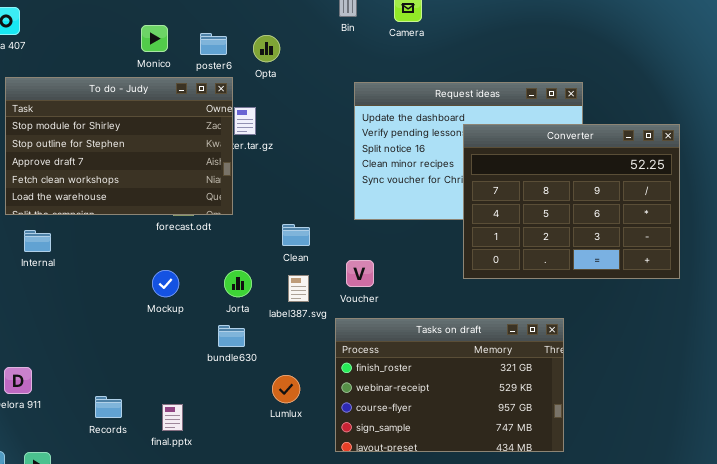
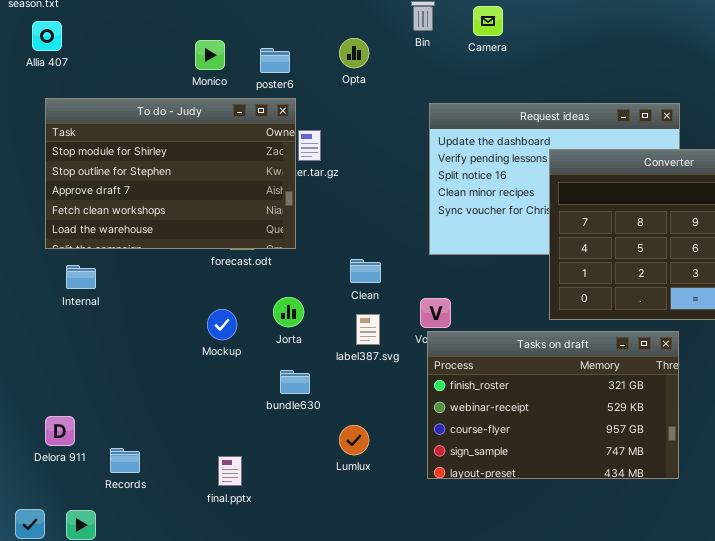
Opta: [253,35,280,62] -> [339,38,369,68], moved
Jorta: [224,270,252,297] -> [273,297,304,327], moved
Tasks on draft: [335,318,564,452] -> [427,331,679,479], moved
Records: [95,396,122,418] -> [110,448,140,473], moved

